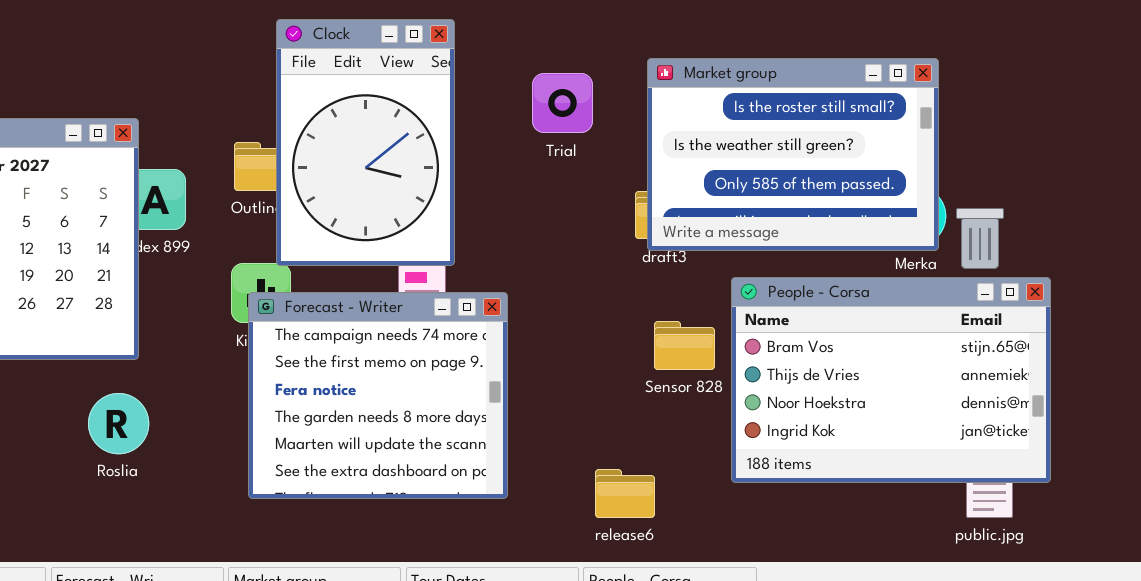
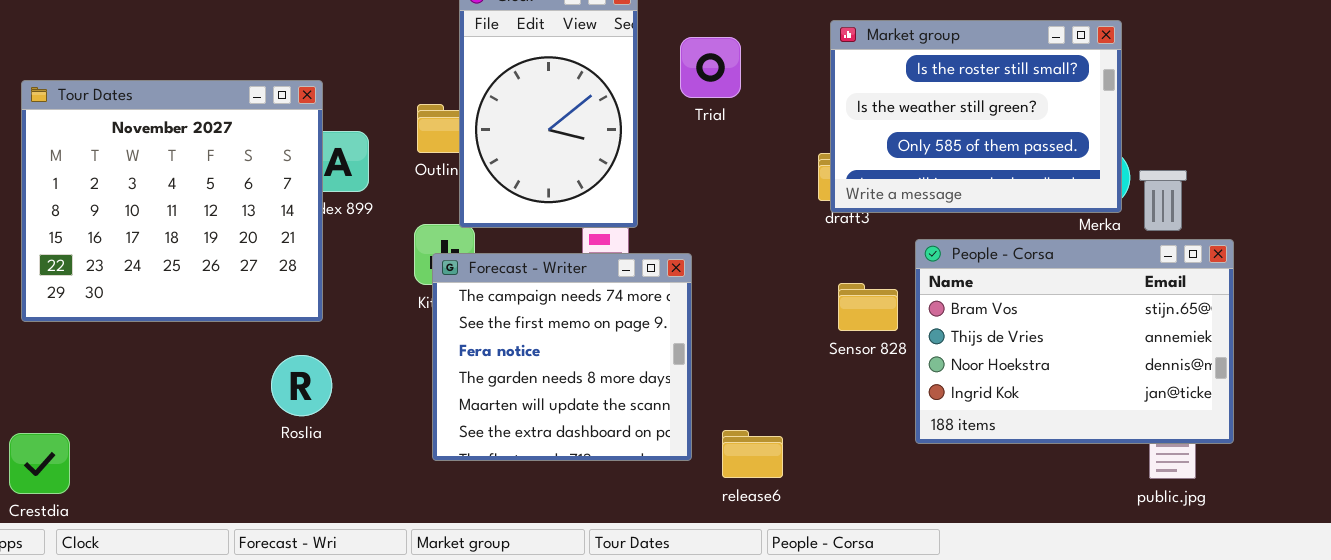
Trial: [532,73,593,133] -> [680,37,741,98], moved
release6: [595,469,655,518] -> [722,430,783,478], moved

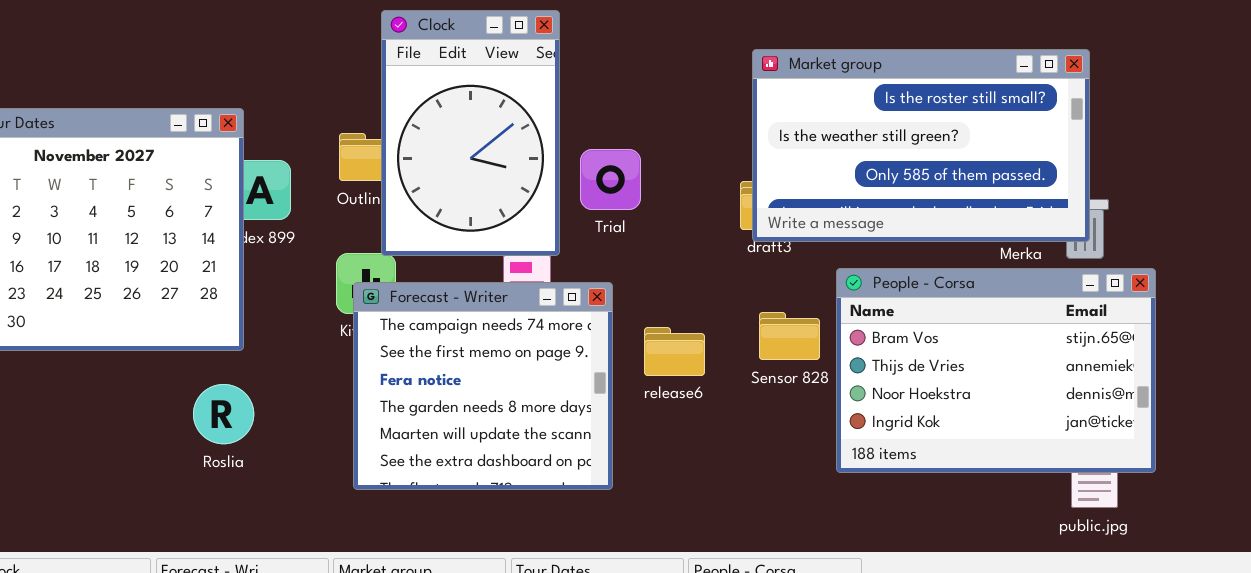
Market group: [830,20,1122,213] -> [752,49,1090,242], resized
Trial: [680,37,741,98] -> [580,149,641,210], moved
release6: [722,430,783,478] -> [644,327,705,376], moved

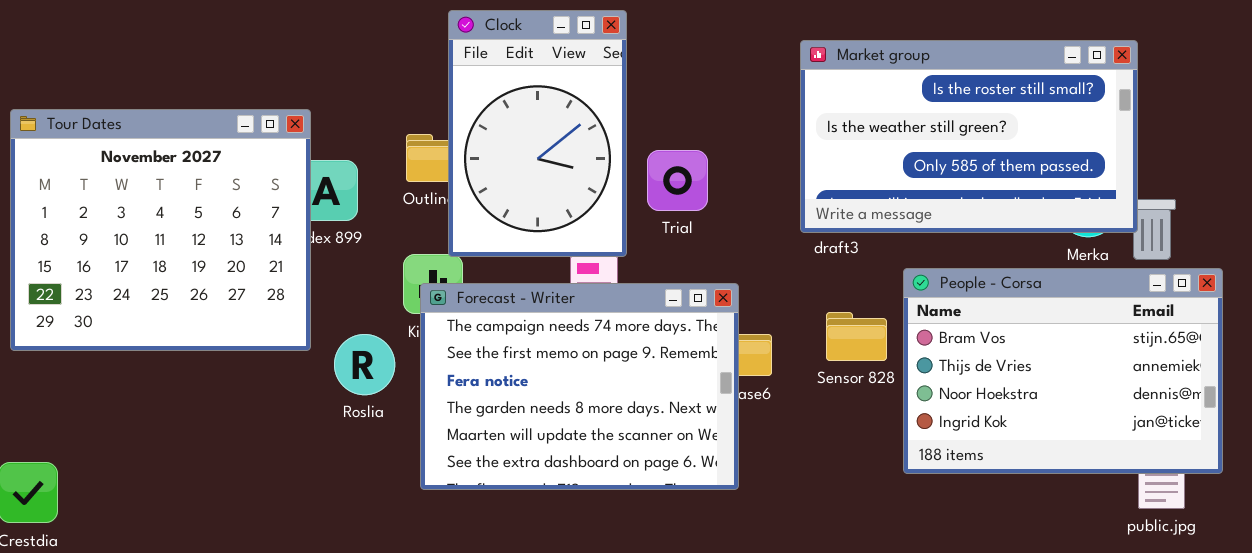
Market group: [752,49,1090,242] -> [800,40,1138,233], moved
Forecast - Writer: [353,282,613,490] -> [420,283,739,490], resized
Roslia: [193,384,254,444] -> [334,334,395,395], moved

